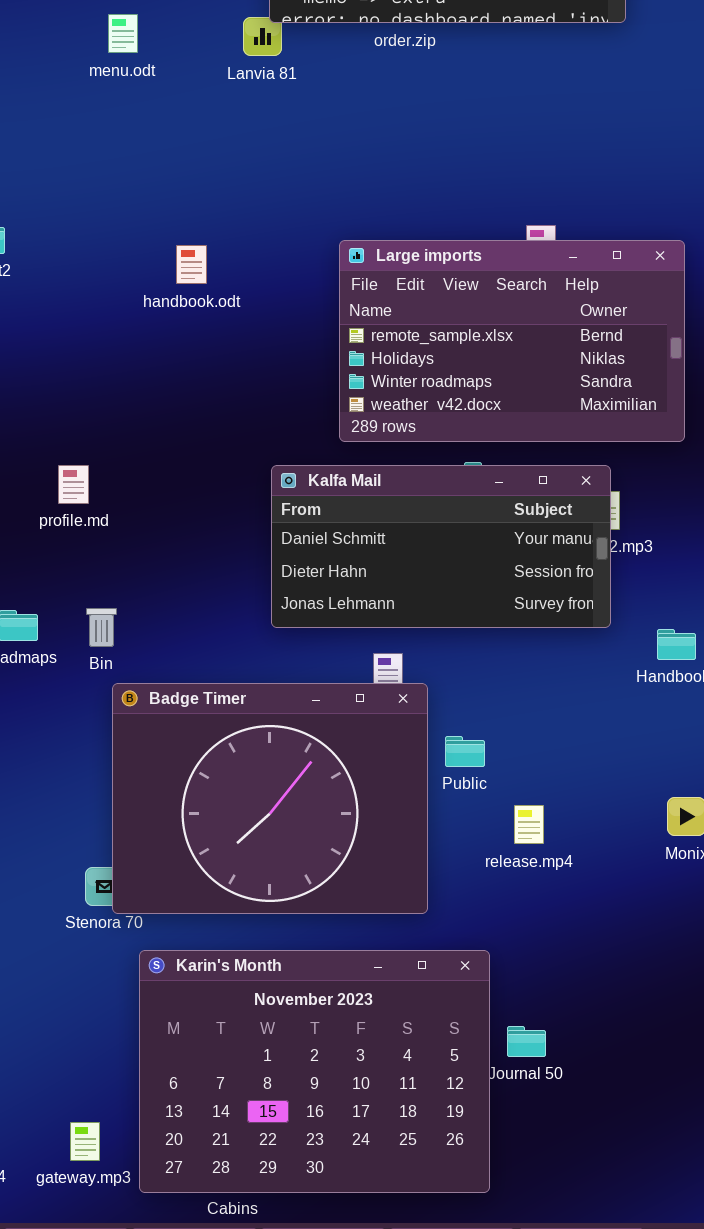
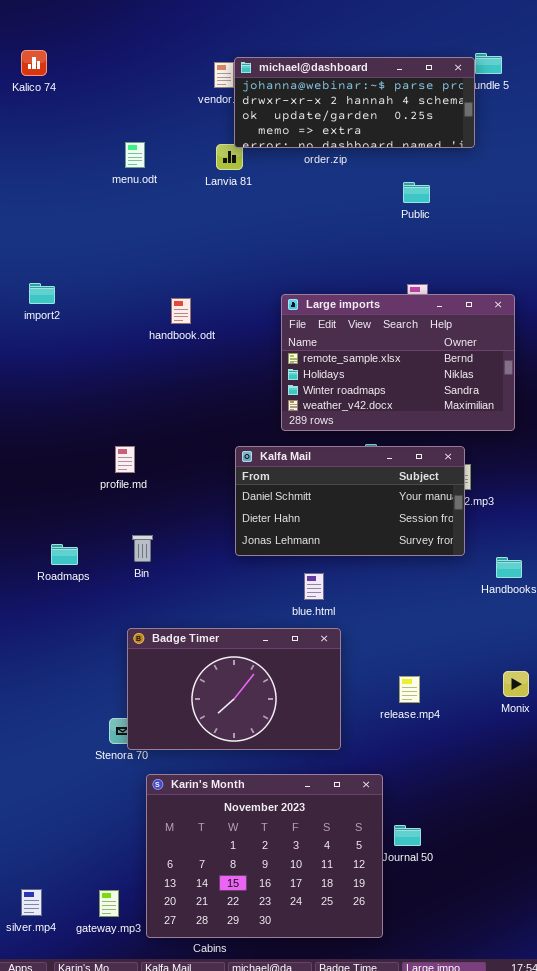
profile.md: [58,465,89,504] -> [115,446,135,473], moved
Bin: [86,608,117,647] -> [132,535,153,562], moved
Badge Timer: [112,683,428,914] -> [127,628,341,750], resized
Public: [445,736,485,767] -> [403,182,430,203], moved

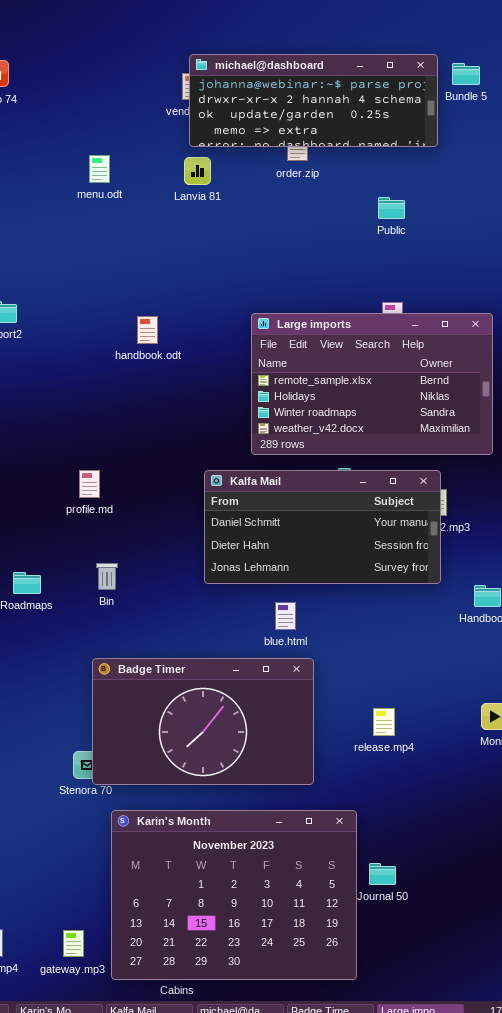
michael@dashboard: [234,57,475,148] -> [189,54,438,147], moved

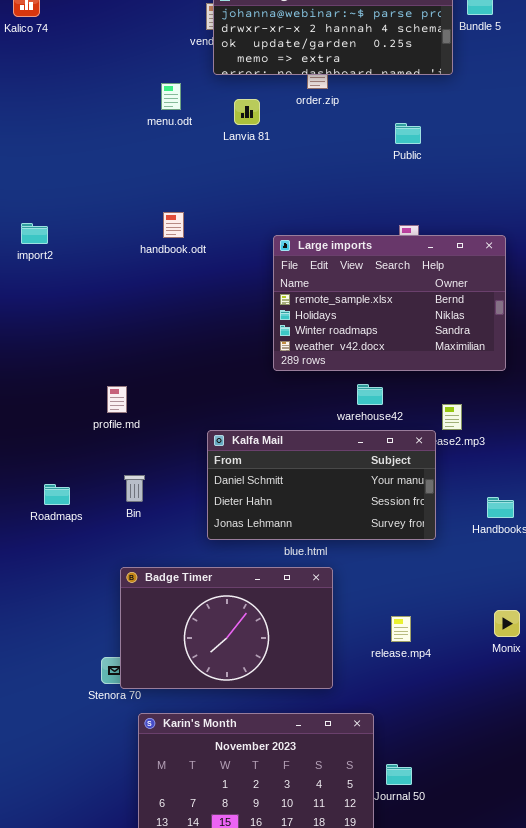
menu.odt: [89,155,110,183] -> [161,83,181,110], moved
Lanvia 81: [184,157,211,185] -> [234,99,260,125], moved
handbook.odt: [137,316,158,344] -> [163,212,184,238], moved
Kalfa Mail: [204,470,441,584] -> [207,430,436,540], moved

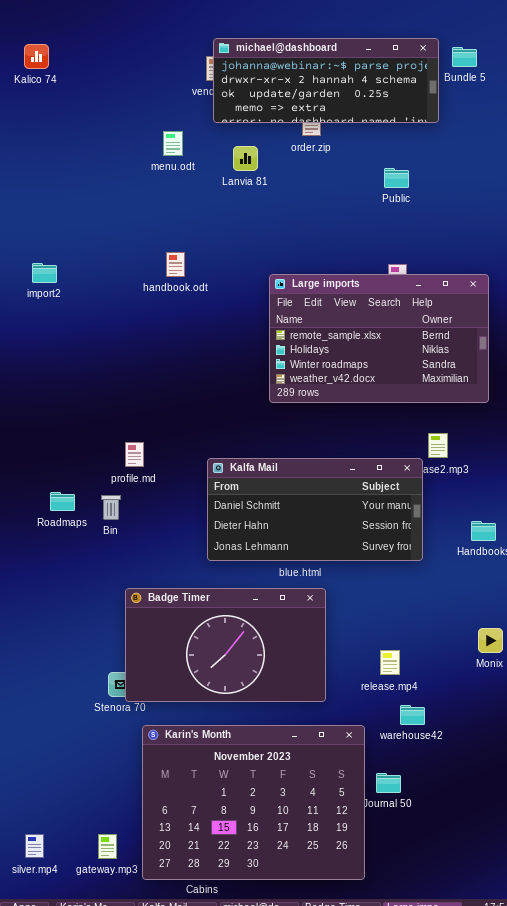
warehouse42: [357,384,383,405] -> [400,705,425,725], moved
profile.md: [107,386,127,413] -> [125,442,144,467], moved
Bin: [124,475,145,502] -> [101,495,121,520], moved
Roadmaps: [44,484,70,505] -> [50,492,75,511], moved
release.mp4: [391,616,411,642] -> [380,650,400,675], moved

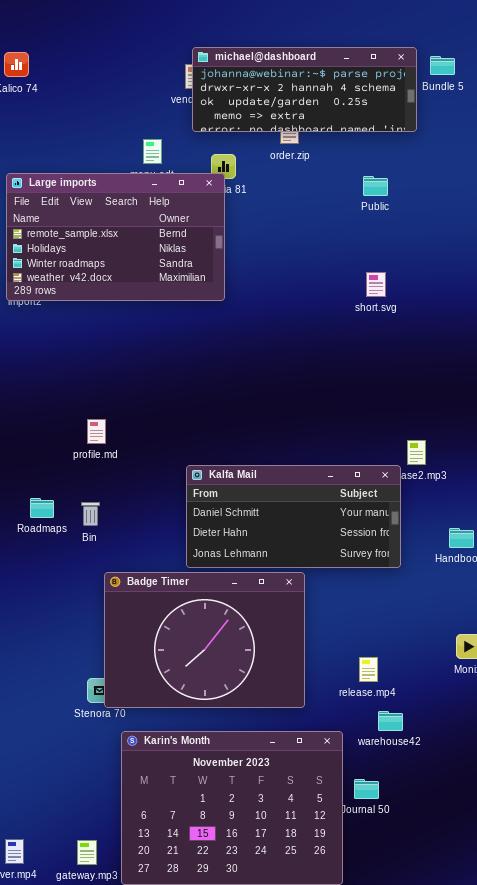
Large imports: [269,274,489,403] -> [6,173,225,301], moved
profile.md: [125,442,144,467] -> [87,419,106,444], moved
Badge Timer: [125,588,326,702] -> [104,572,305,708], resized

